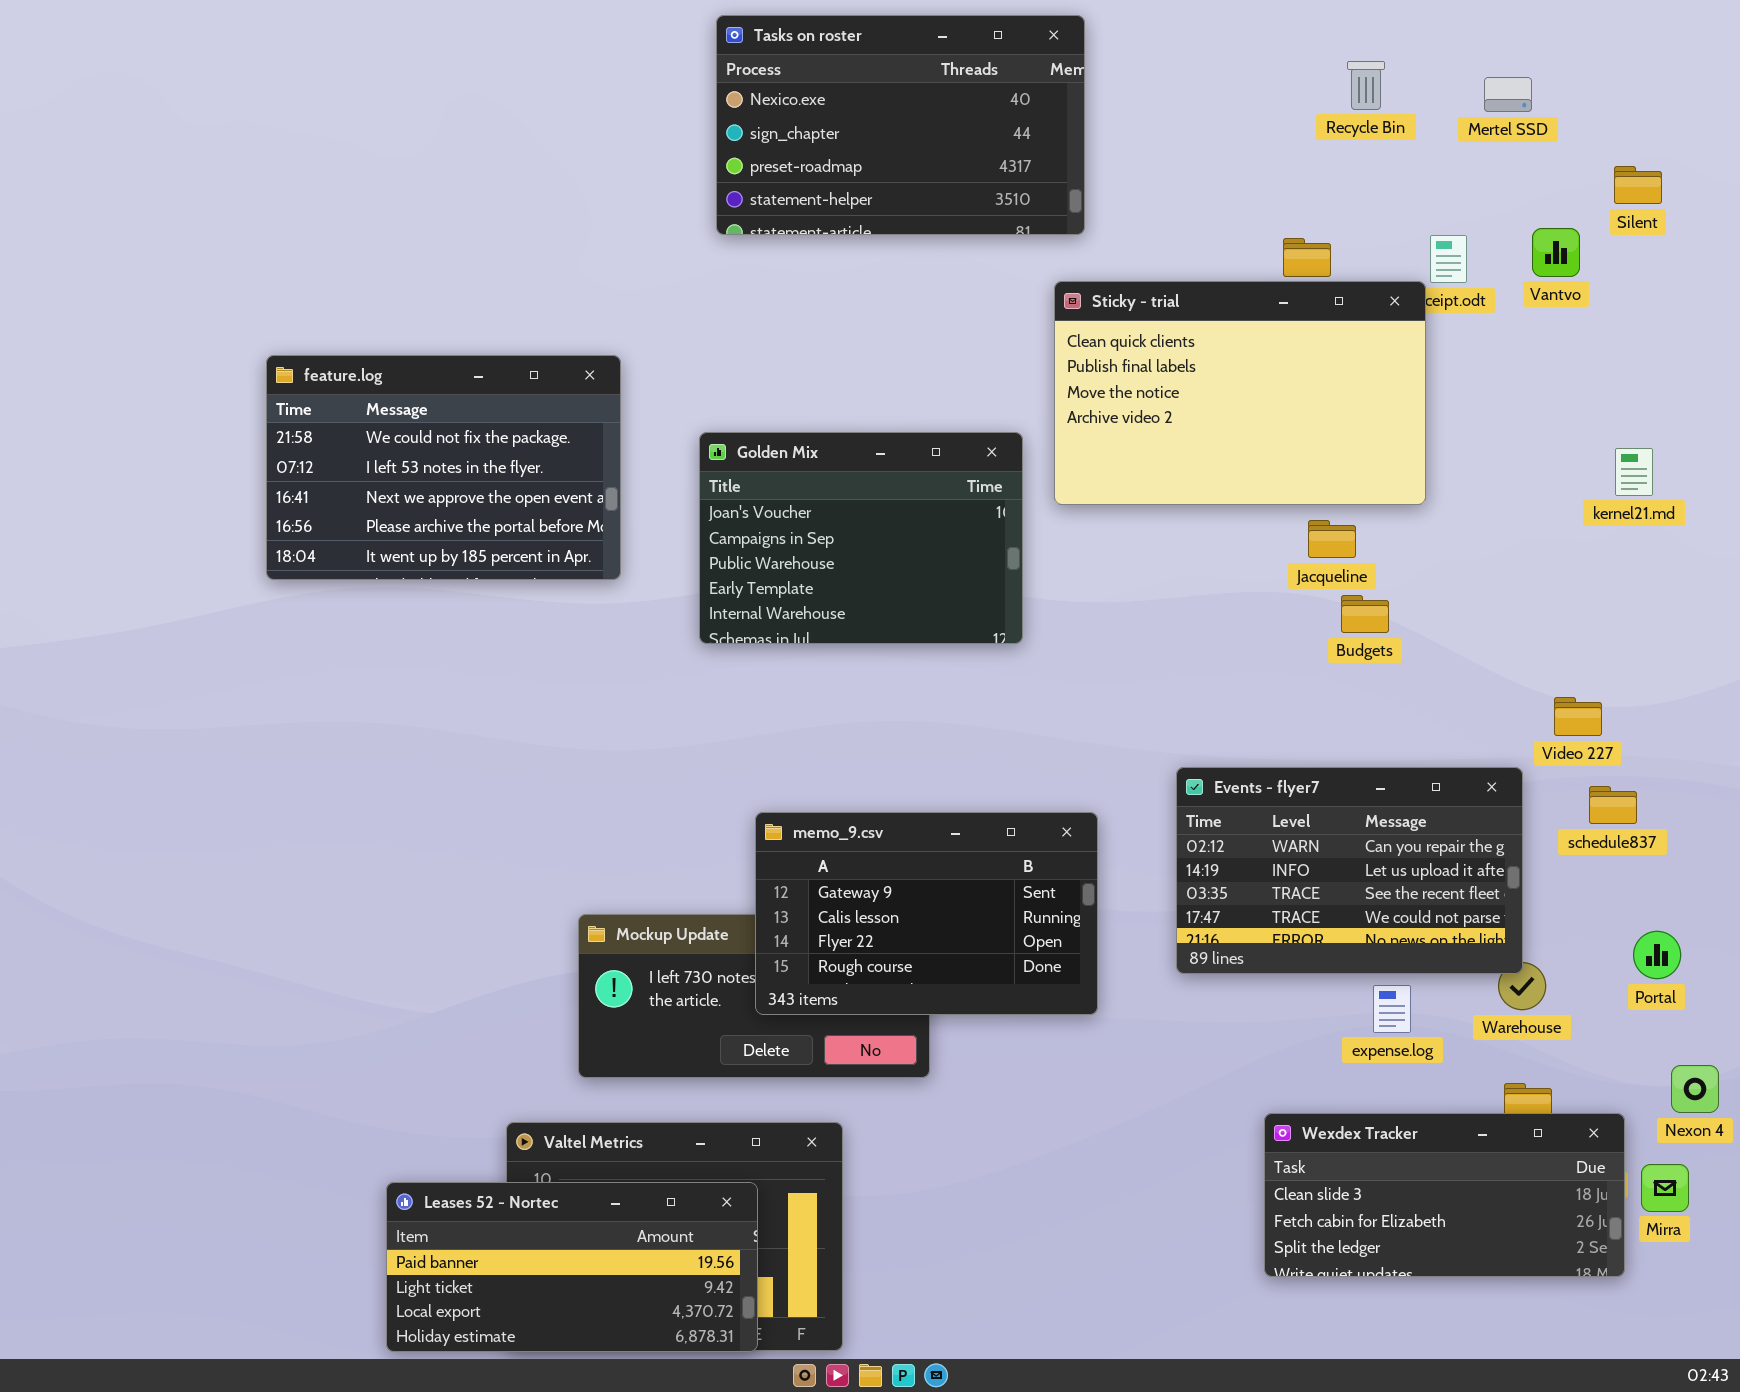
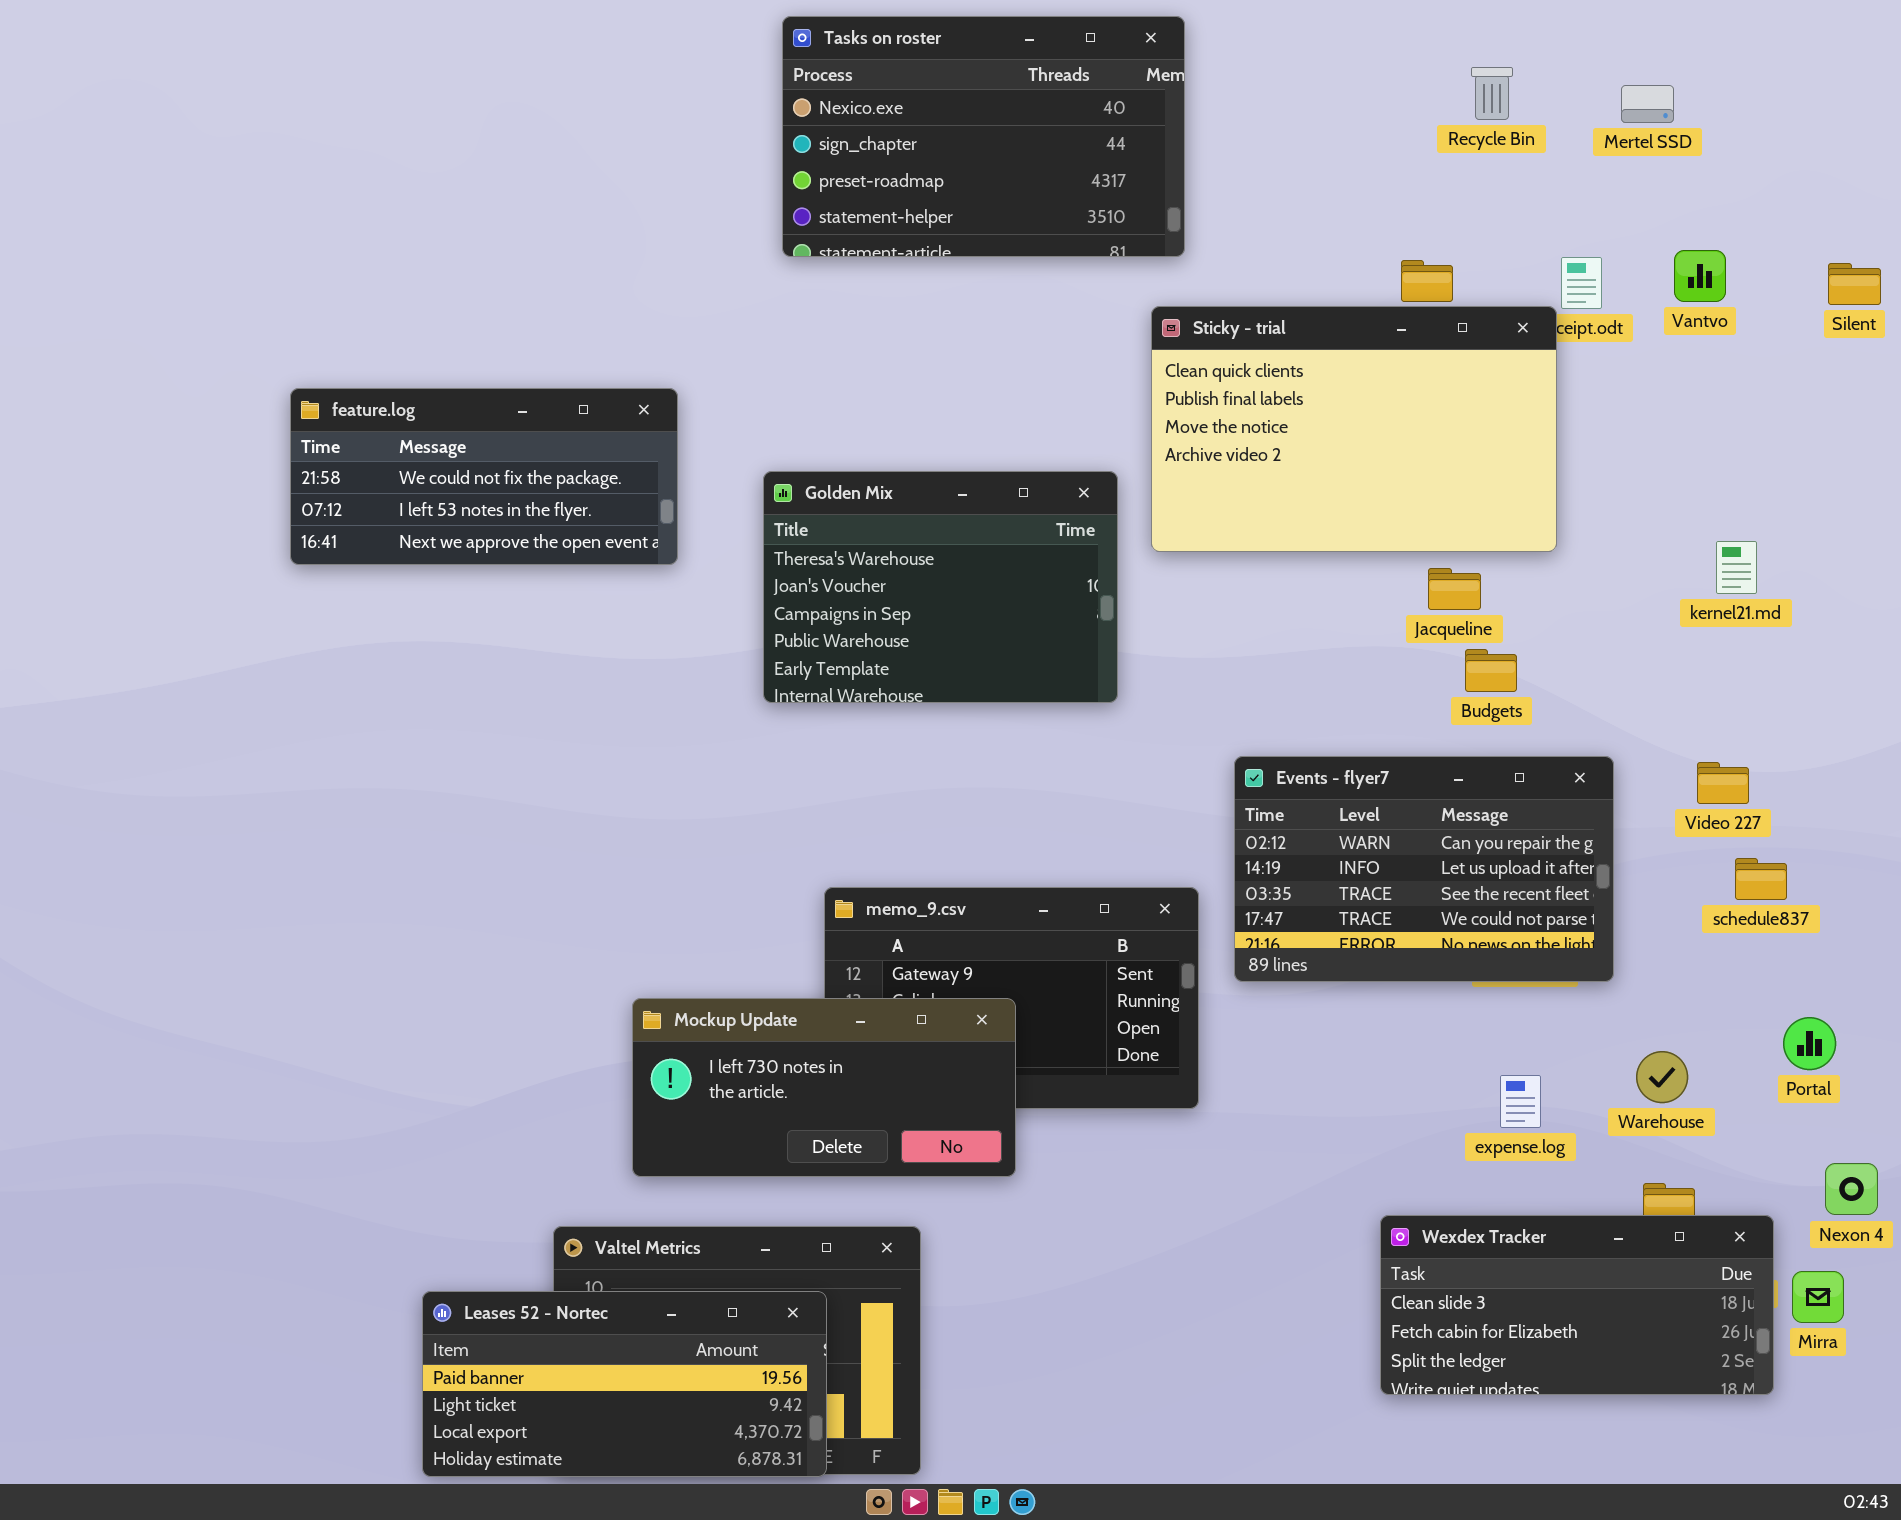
Silent: [1614,166,1662,204] -> [1828,263,1881,305], moved
feature.log: [266,355,621,580] -> [290,388,678,565], resized
Golden Mix: [699,432,1023,644] -> [763,471,1118,703], scrolled up 1 row
kernel21.md: [1615,448,1653,496] -> [1716,541,1757,594], moved
Events - flyer7: [1176,767,1523,974] -> [1234,756,1614,982], moved
Mockup Update: [578,914,930,1078] -> [632,998,1016,1177], raised

